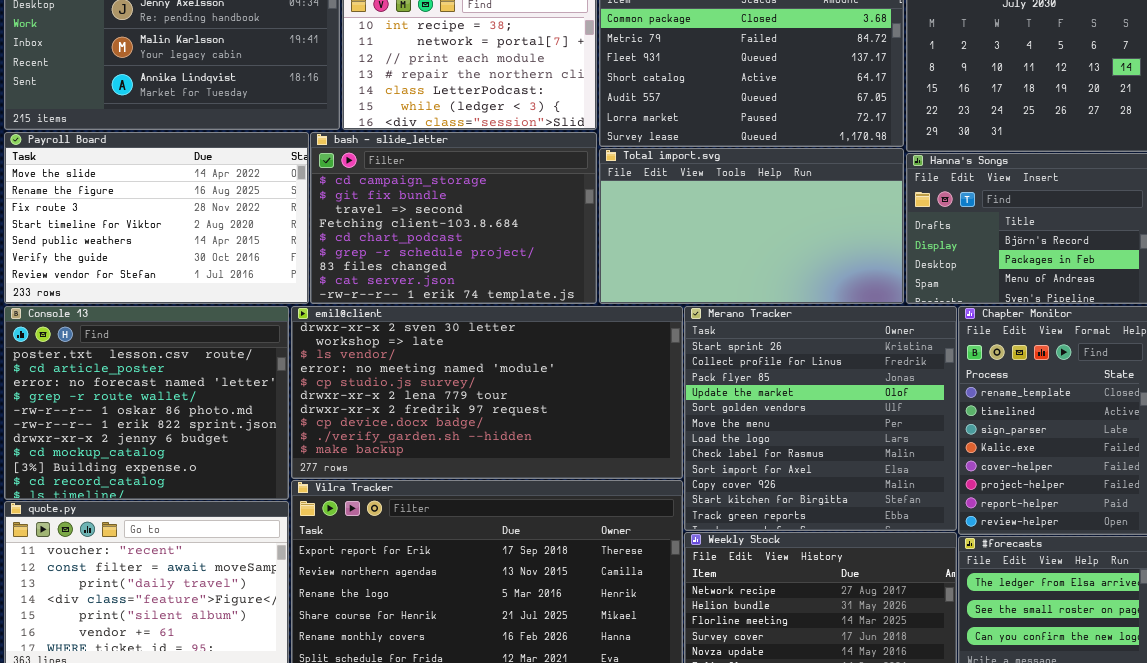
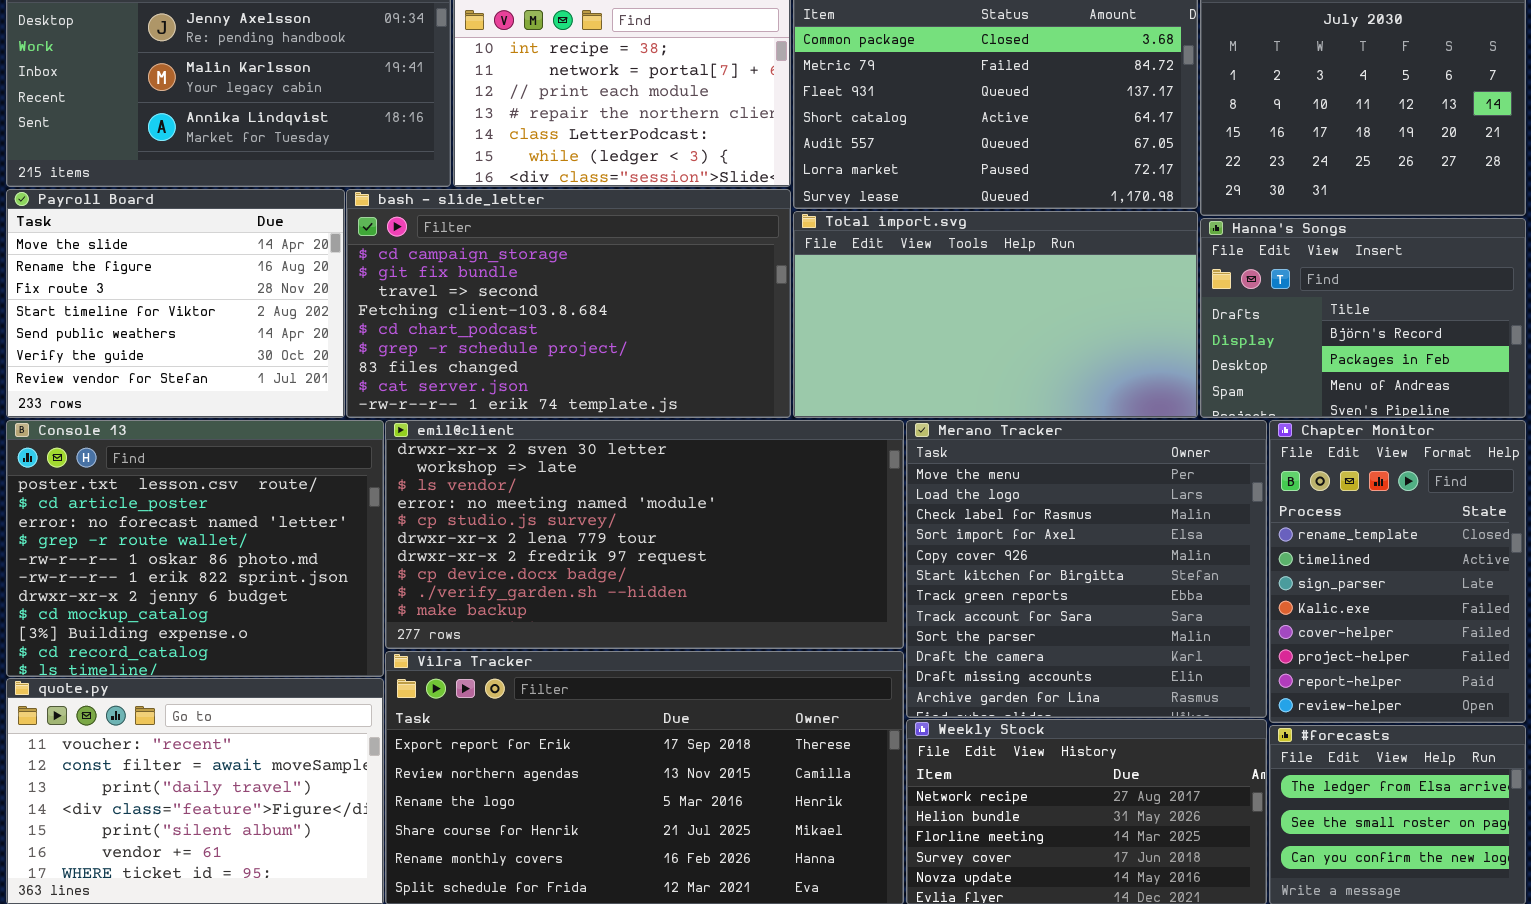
Payroll Board: [4,132,309,304] -> [6,189,345,418], resized
bash - slide_letter: [310,132,597,304] -> [346,189,791,418], resized
Merano Tracker: [684,306,957,531] -> [906,420,1267,718], scrolled down 5 rows

